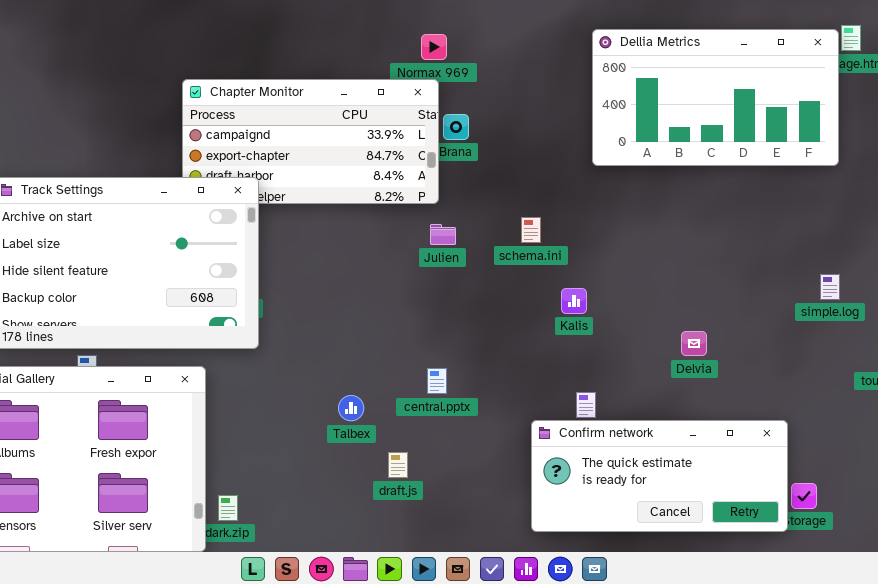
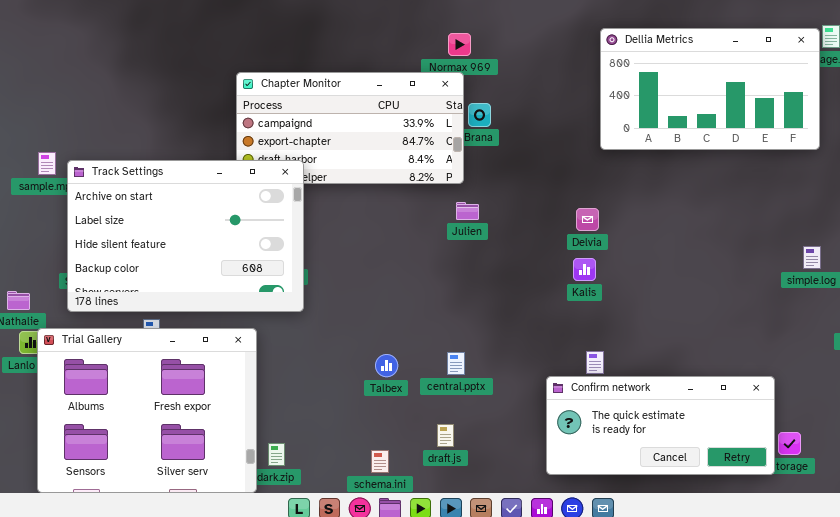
schema.ini: [521,217,541,243] -> [371,450,389,473], moved
Delvia: [681,331,707,356] -> [576,208,599,231], moved
central.pptx: [427,368,447,394] -> [447,352,465,375], moved
draft.js: [388,452,408,478] -> [437,424,454,447], moved

